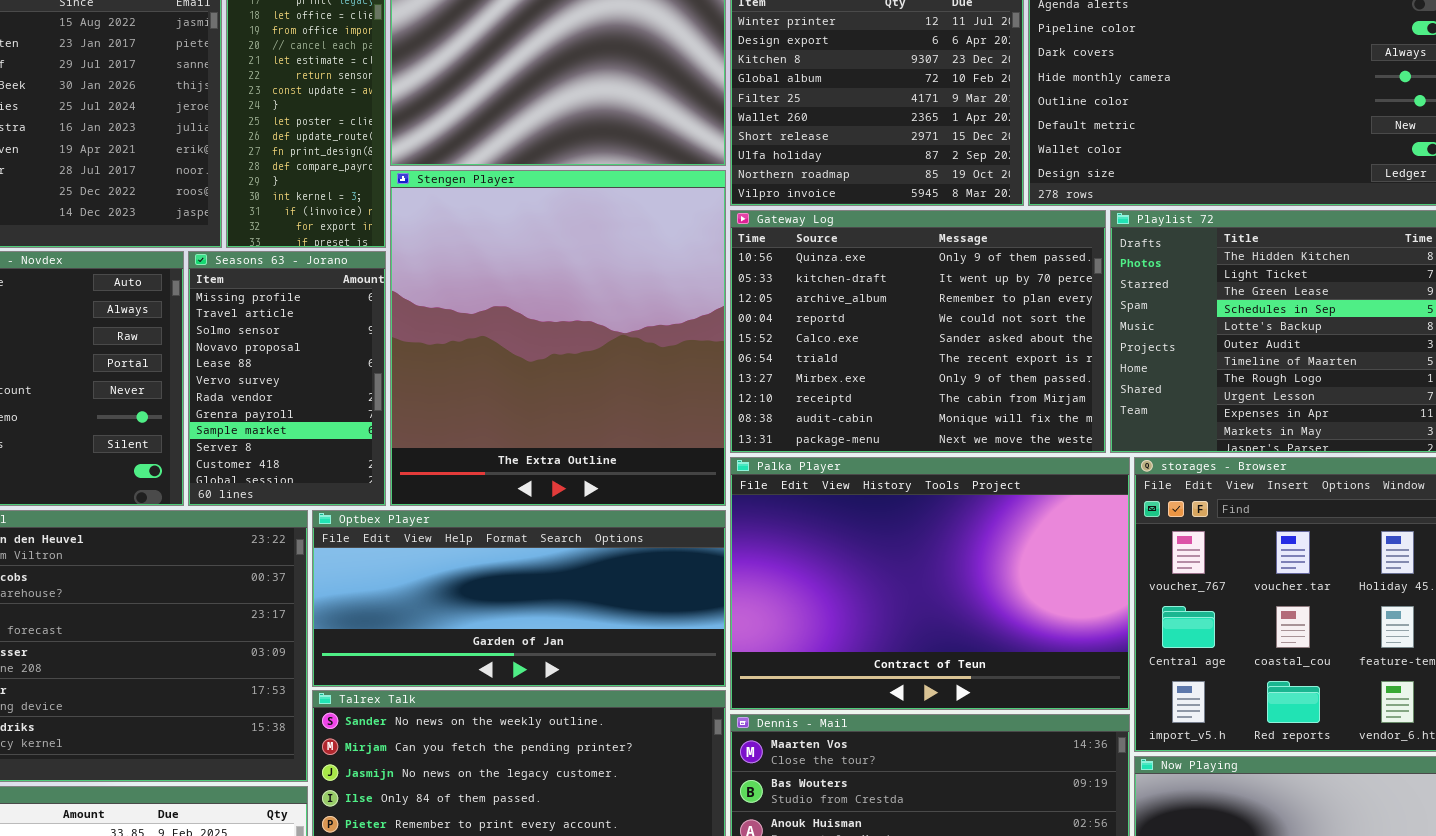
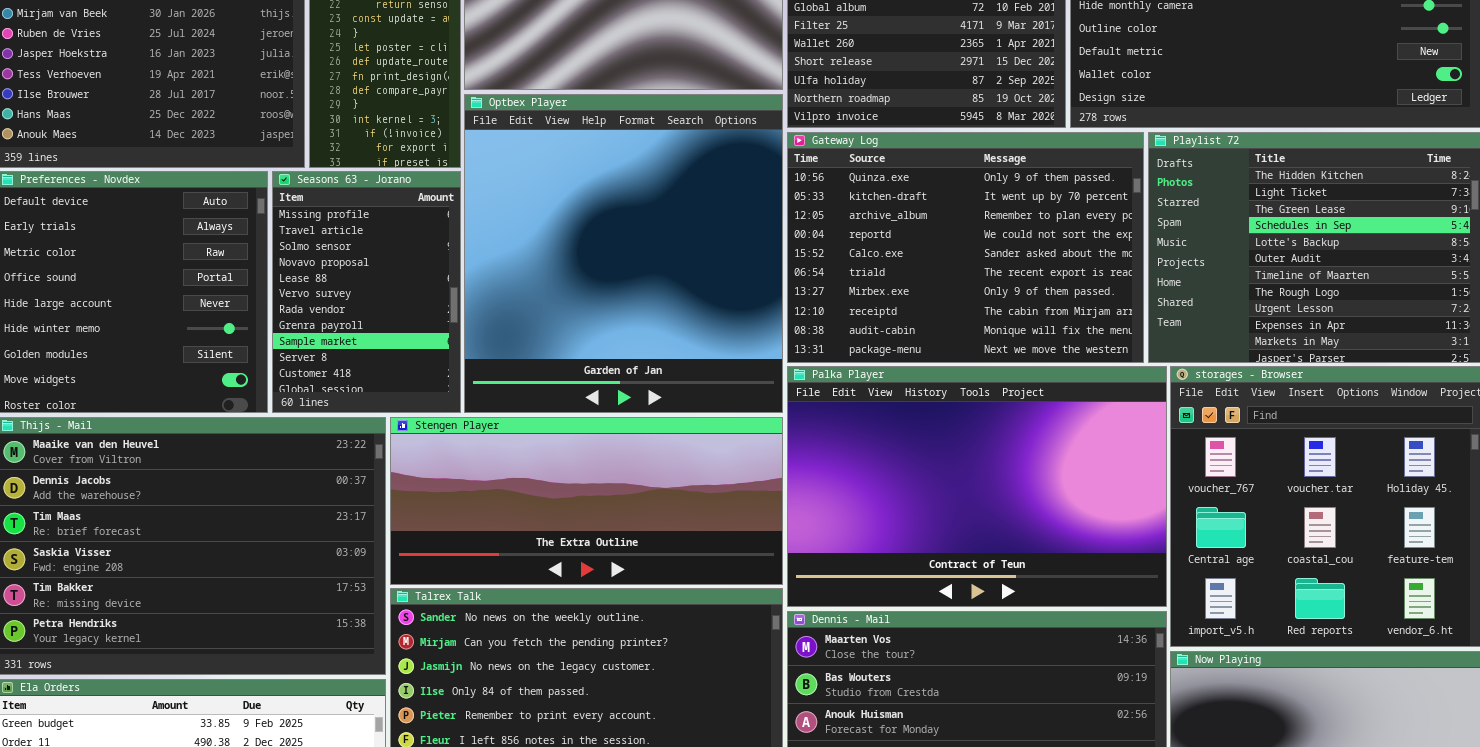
Stengen Player: [390,170,726,506] -> [390,417,783,585], moved, resized
Optbex Player: [312,510,726,687] -> [464,94,783,413], moved, resized

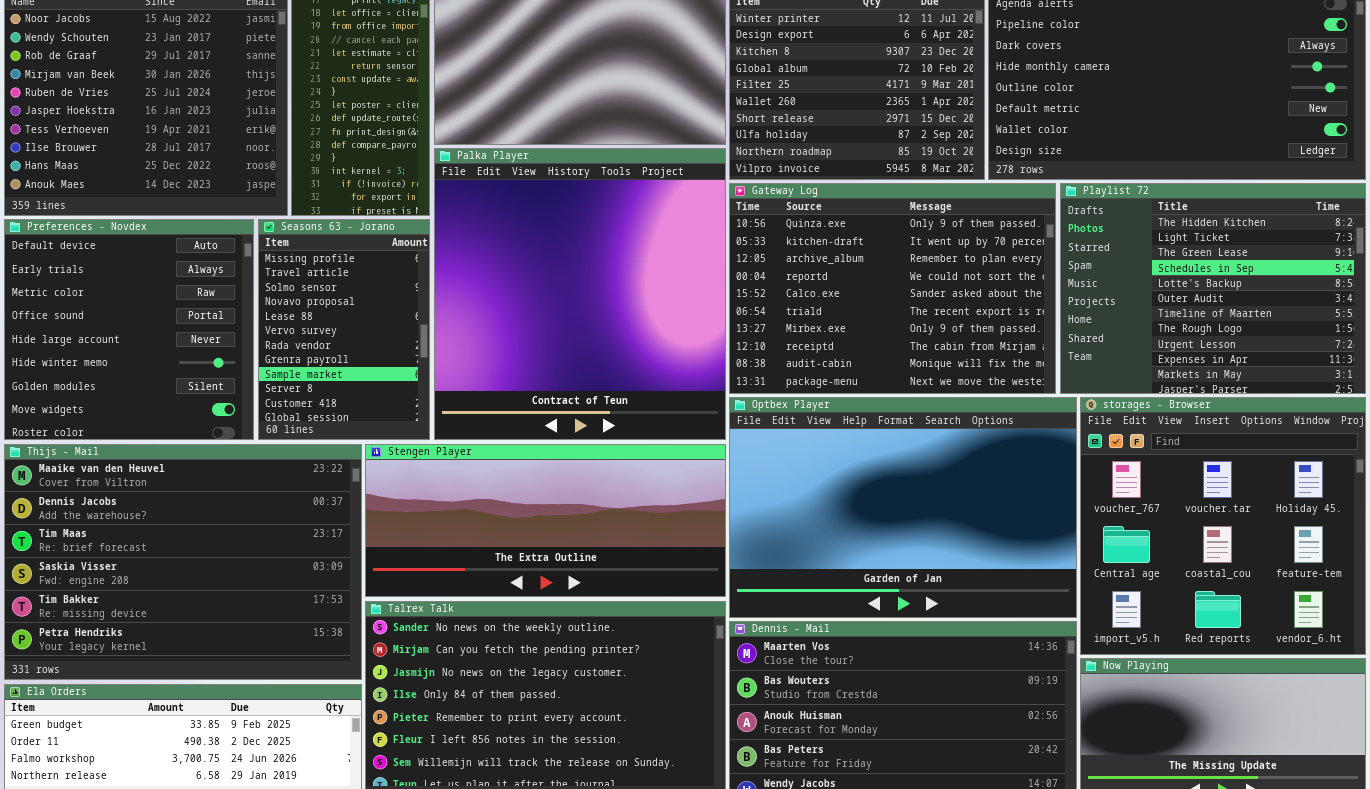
Optbex Player: [464,94,783,413] -> [729,397,1077,618], moved, resized
Palka Player: [787,366,1167,607] -> [434,148,726,440], moved, resized

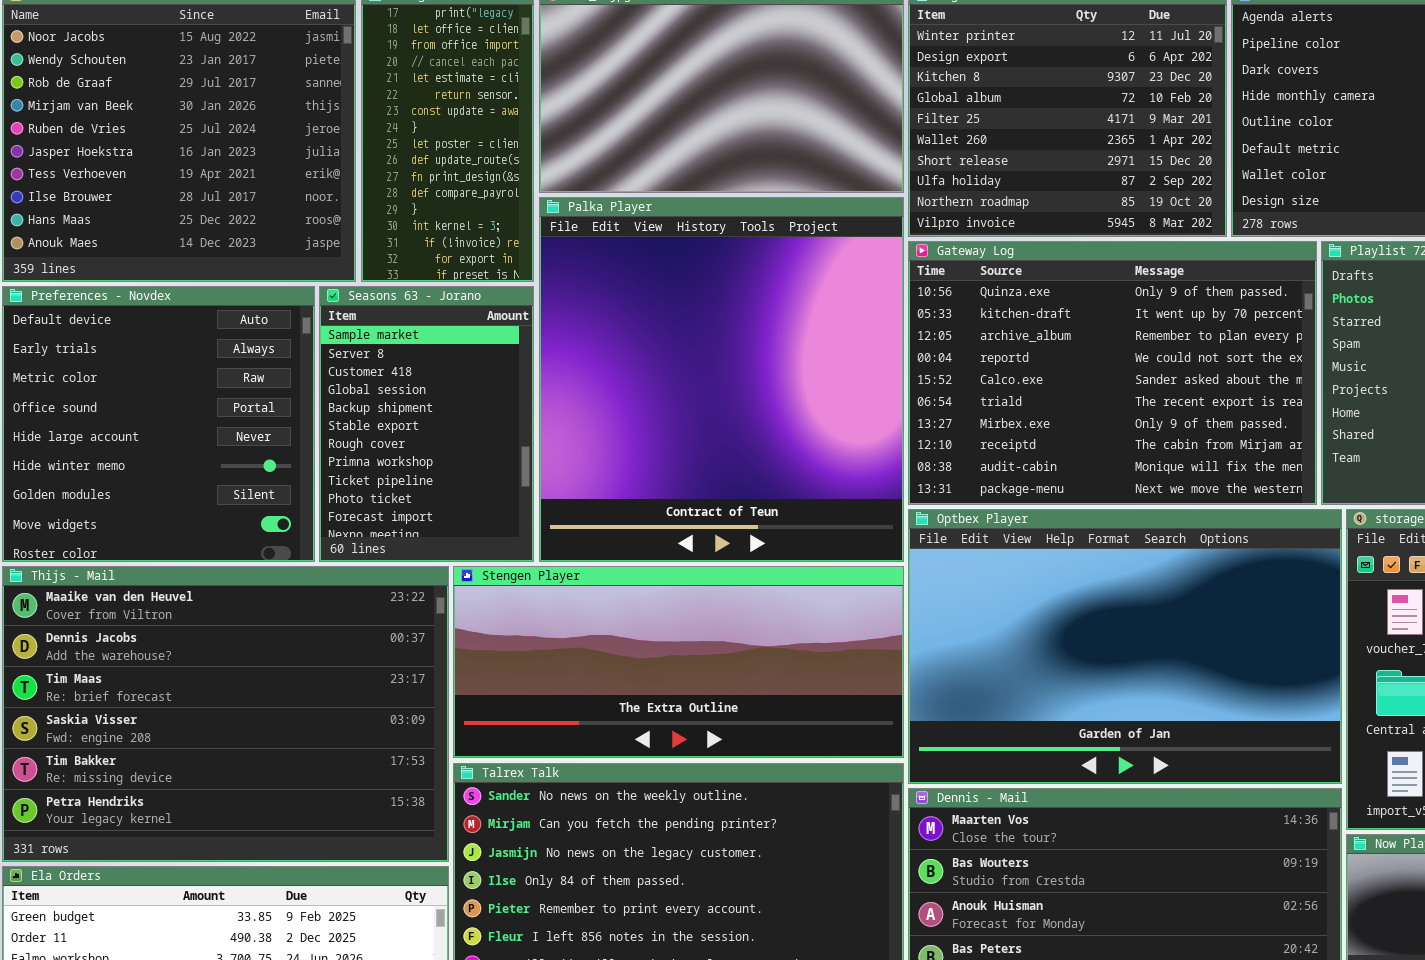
Seasons 63 - Jorano: [258,219,430,440] -> [319,286,534,562], scrolled down 8 rows

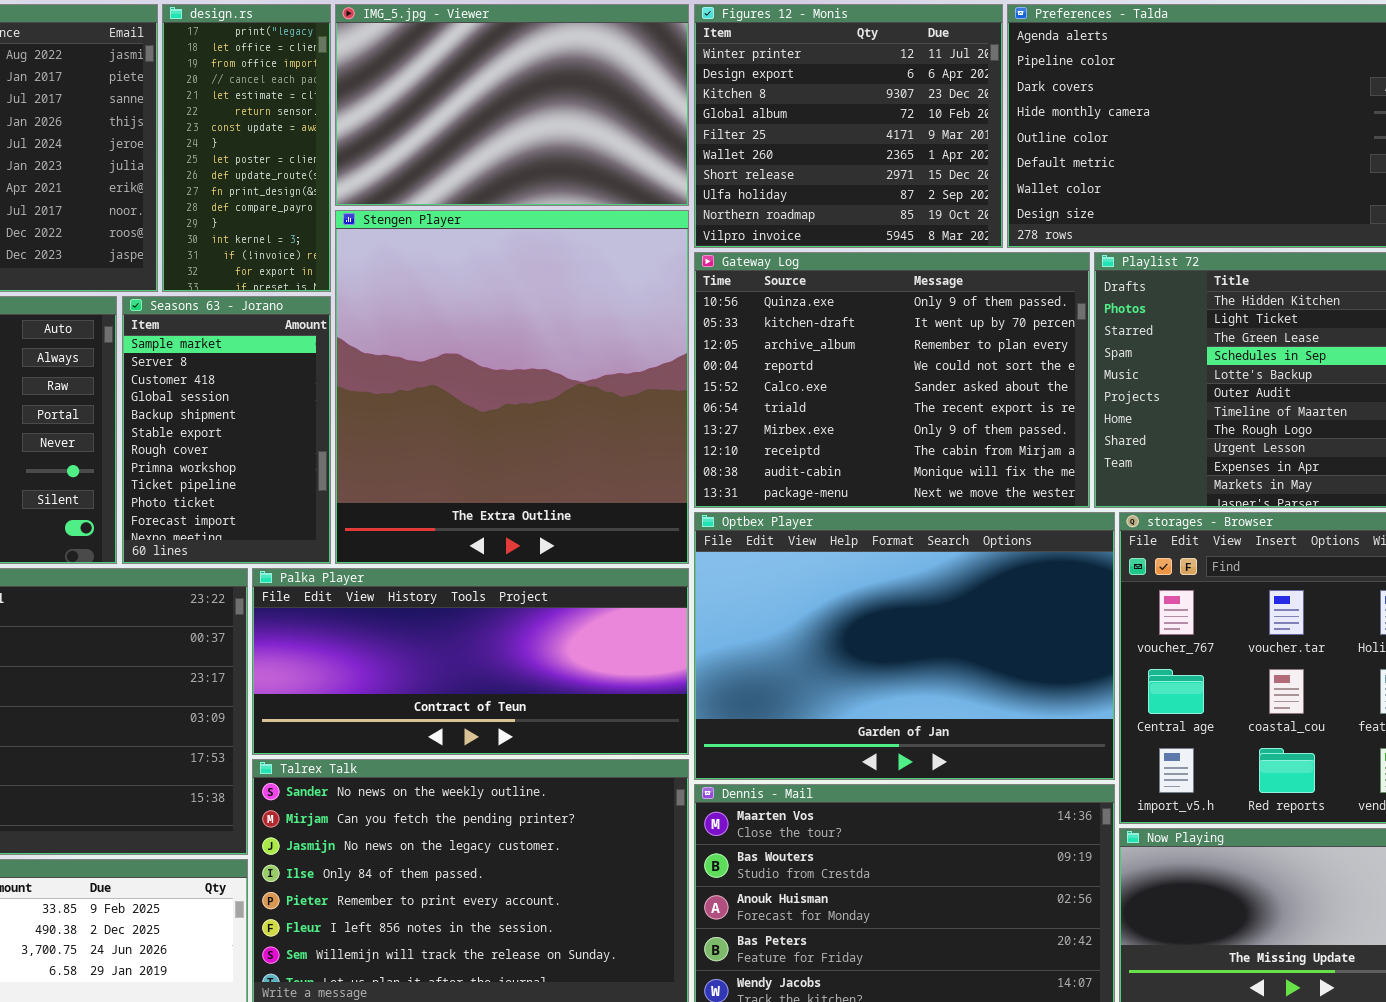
Palka Player: [539,197,904,562] -> [252,568,689,755], moved, resized
Stengen Player: [453,566,904,758] -> [335,210,689,564], moved, resized

